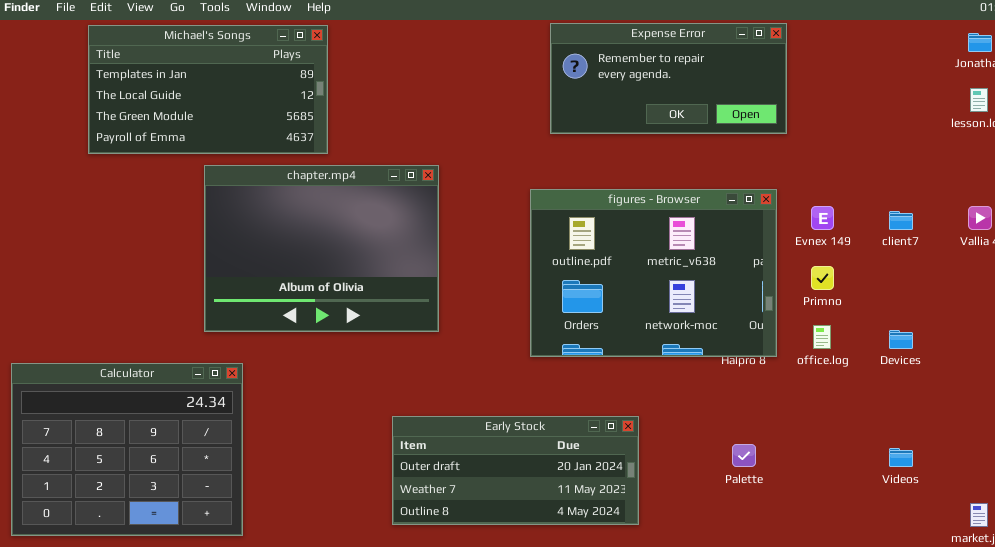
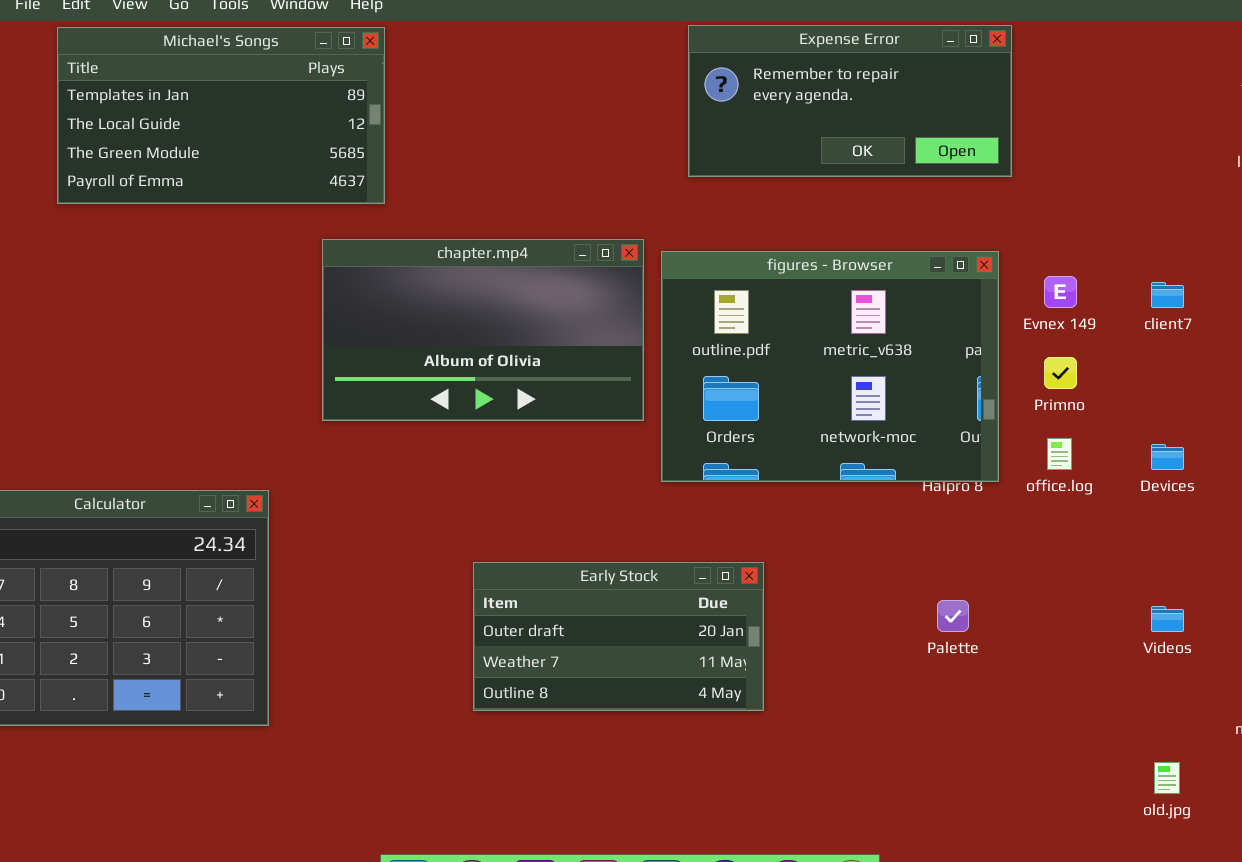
chapter.mp4: [204,165,439,332] -> [322,239,644,421], moved, resized
Early Stock: [392,416,639,525] -> [473,562,764,711], resized

